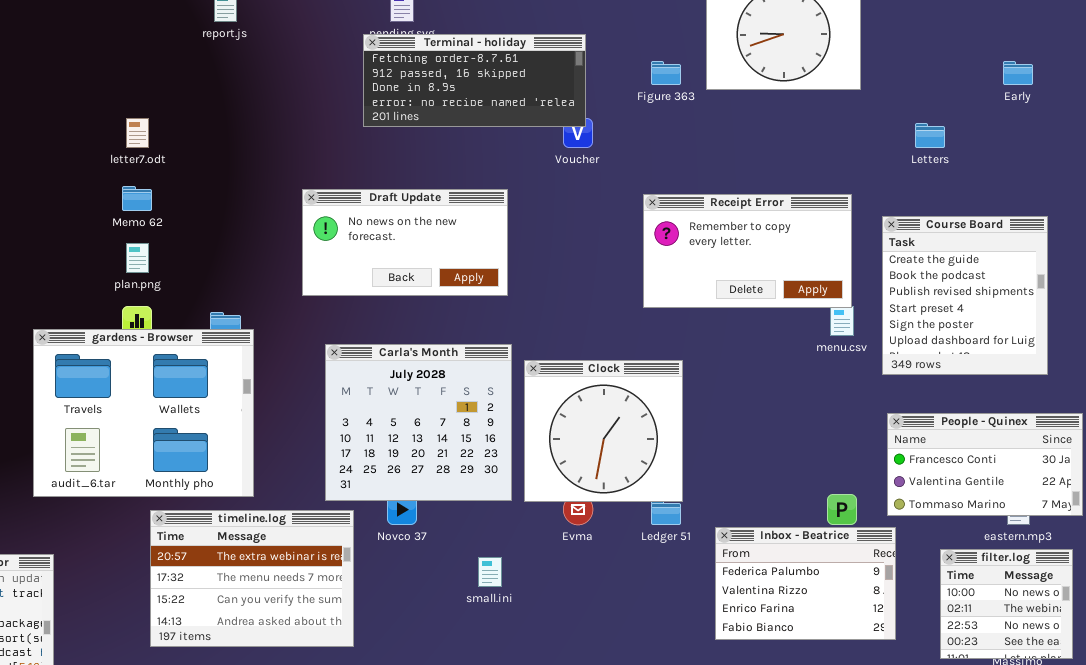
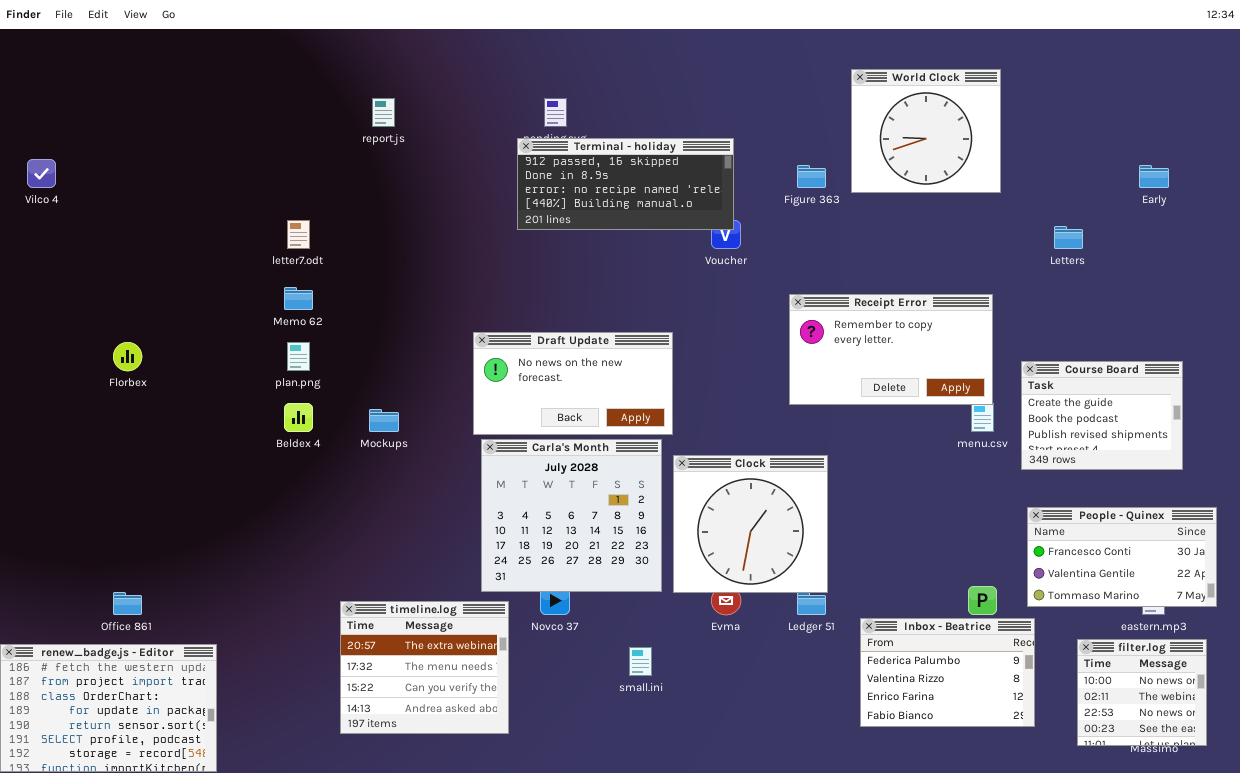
Terminal - holiday: [363,34,586,127] -> [517,138,734,230], scrolled down 1 row
Draft Update: [302,189,508,296] -> [473,332,673,435], moved
Course Board: [882,216,1048,375] -> [1021,361,1183,470], resized
gardens - Browser: [33,329,254,497] -> none, closed
timeline.log: [150,510,354,647] -> [340,601,509,734], resized

